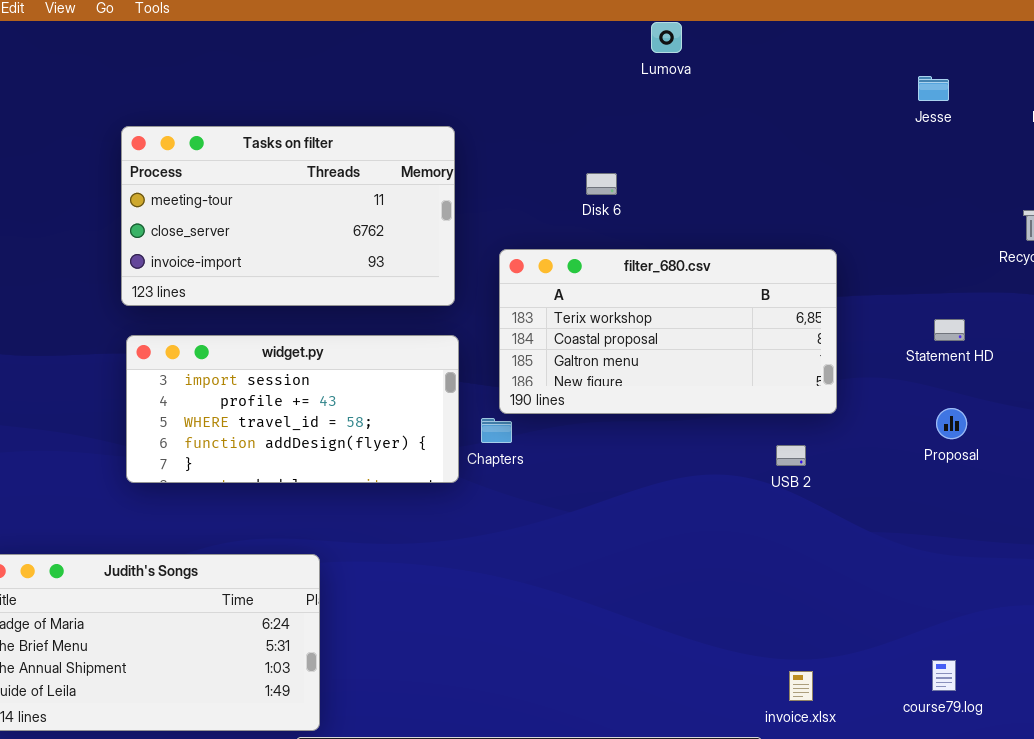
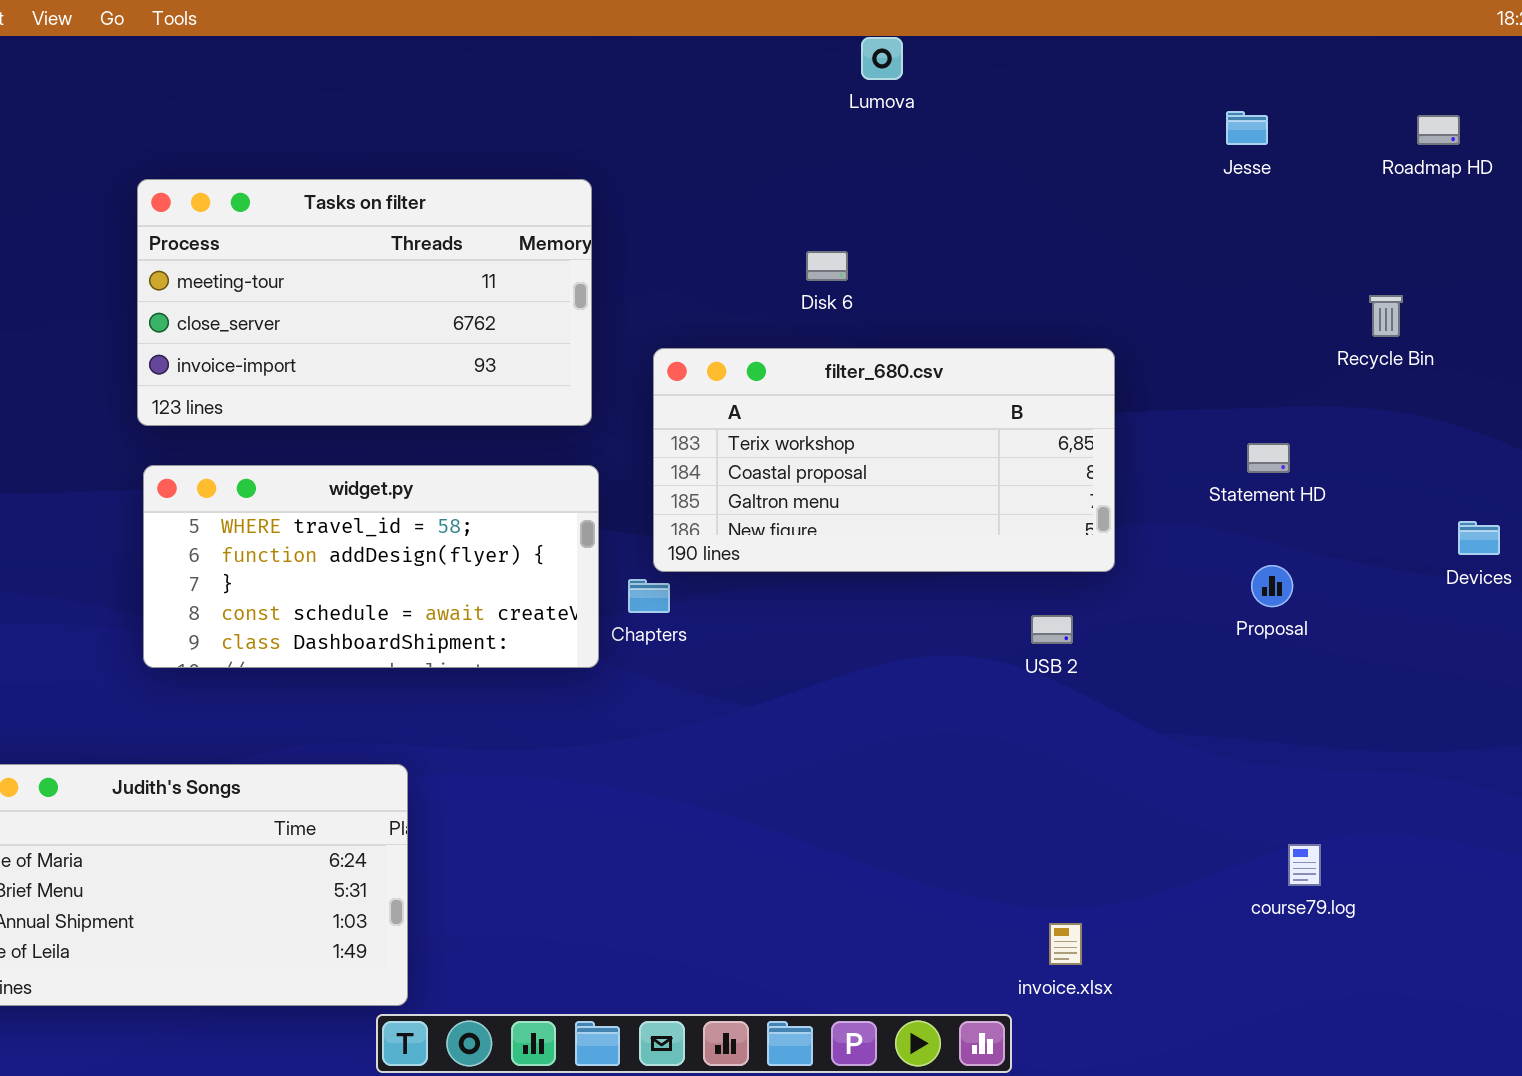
Disk 6: [586,173,617,195] -> [806,251,848,281], moved
widget.py: [126,335,459,483] -> [143,465,599,668], scrolled down 2 rows
course79.log: [932,660,956,691] -> [1288,844,1321,886], moved

